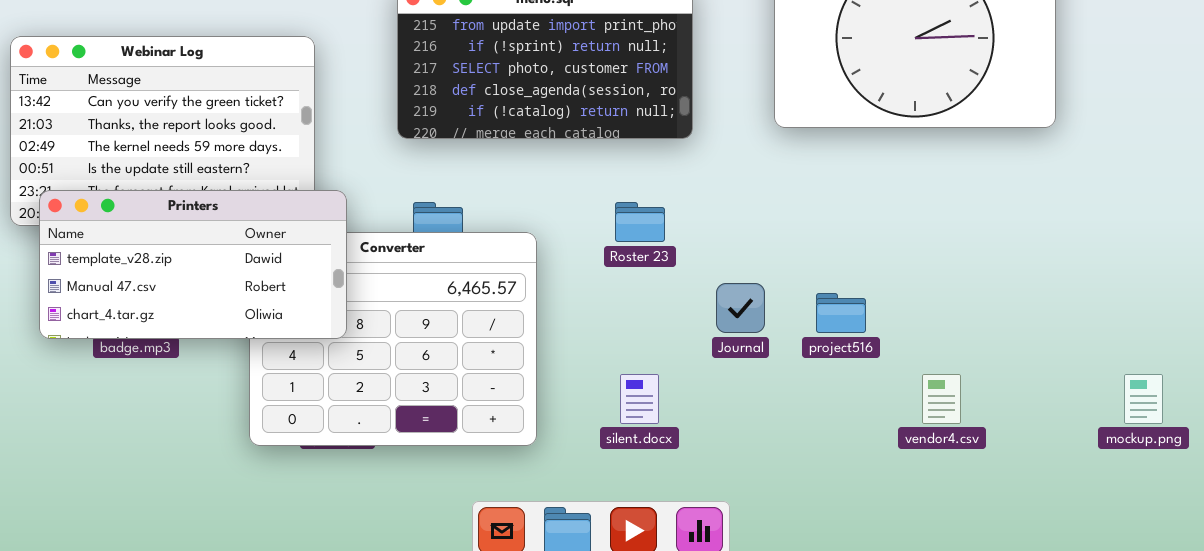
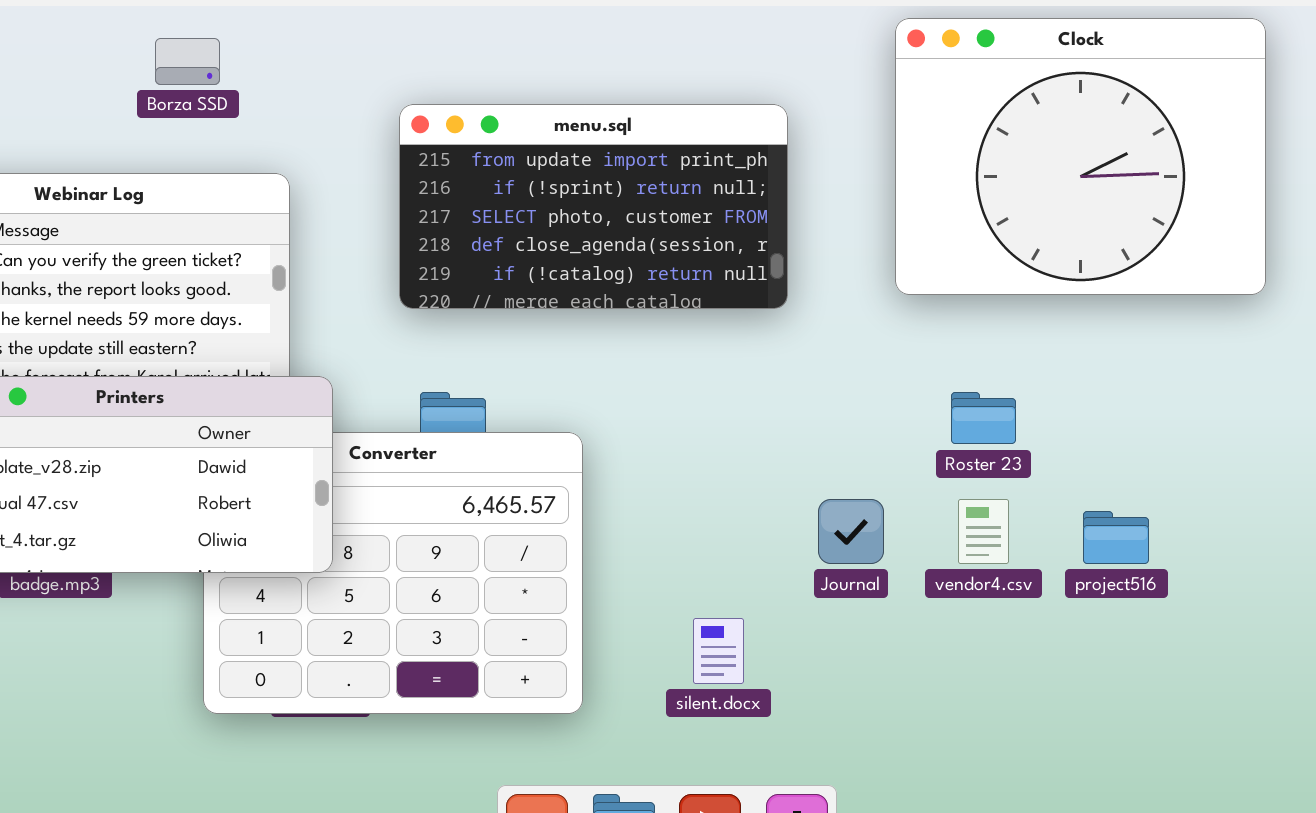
Roster 23: [615,202,665,242] -> [951,392,1016,444], moved
project516: [816,293,866,333] -> [1083,511,1149,564], moved
vendor4.csv: [922,374,961,424] -> [958,499,1009,564], moved

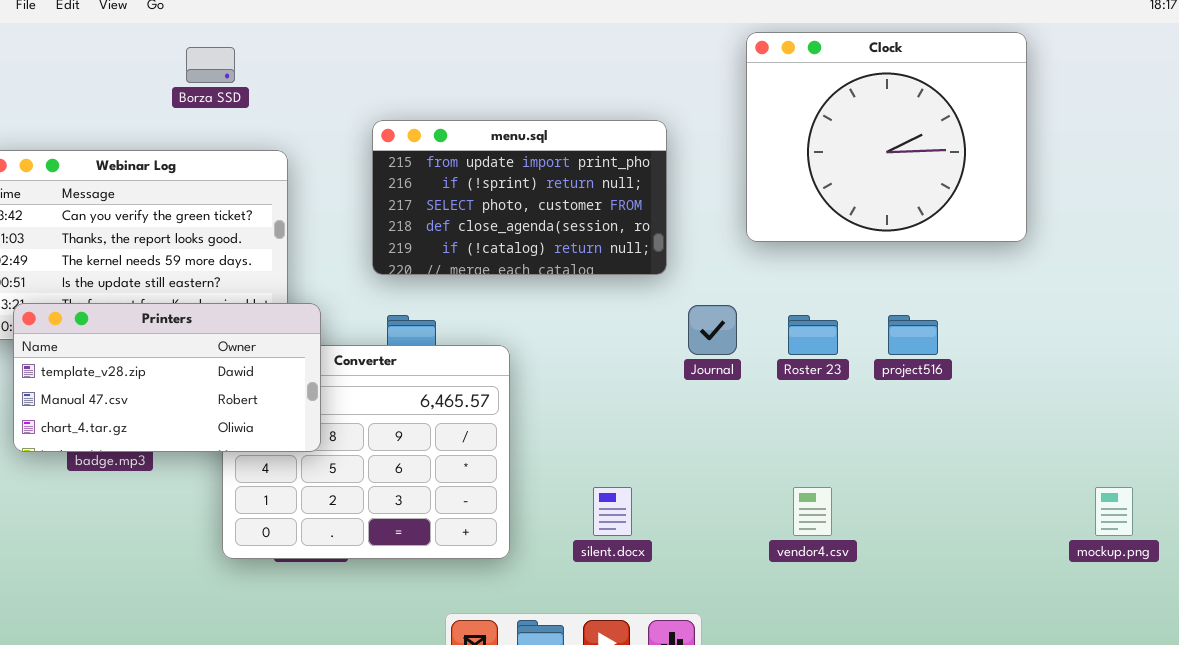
menu.sql: [399,104,788,309] -> [372,120,667,275], moved
Journal: [818,499,884,564] -> [688,305,737,355], moved
vendor4.csv: [958,499,1009,564] -> [793,487,832,536], moved
project516: [1083,511,1149,564] -> [888,315,938,355], moved

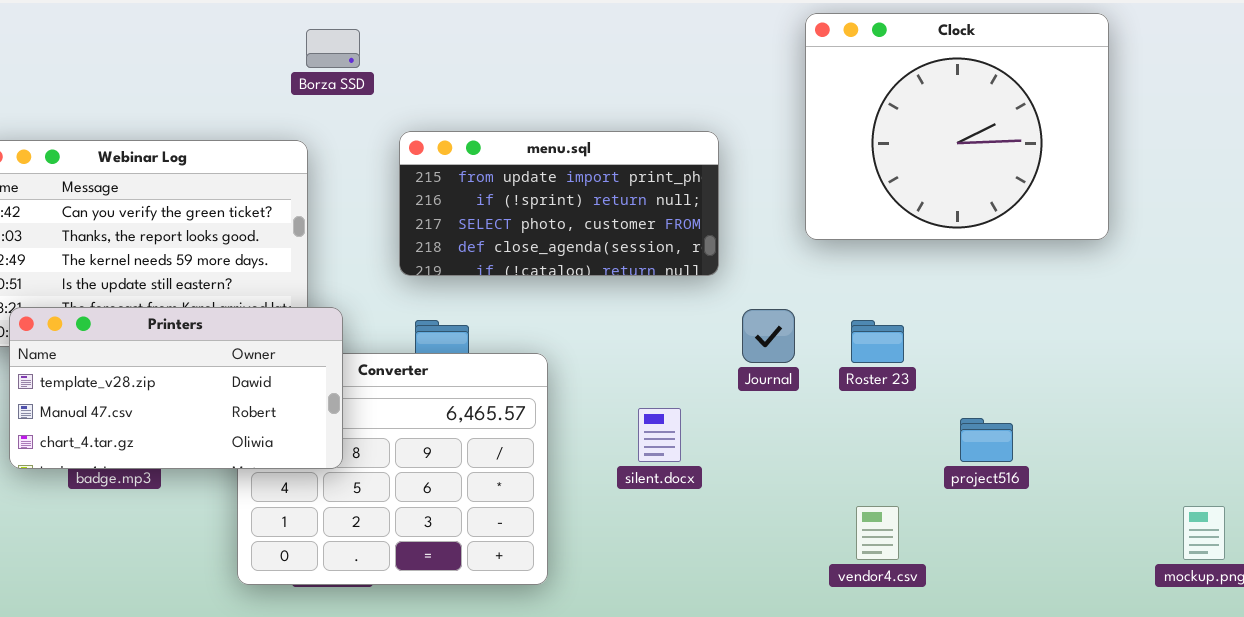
Borza SSD: [186,47,235,83] -> [306,29,360,68], moved
menu.sql: [372,120,667,275] -> [399,131,719,276], resized
project516: [888,315,938,355] -> [960,418,1013,462], moved
silent.docx: [593,487,632,536] -> [638,408,681,462], moved

